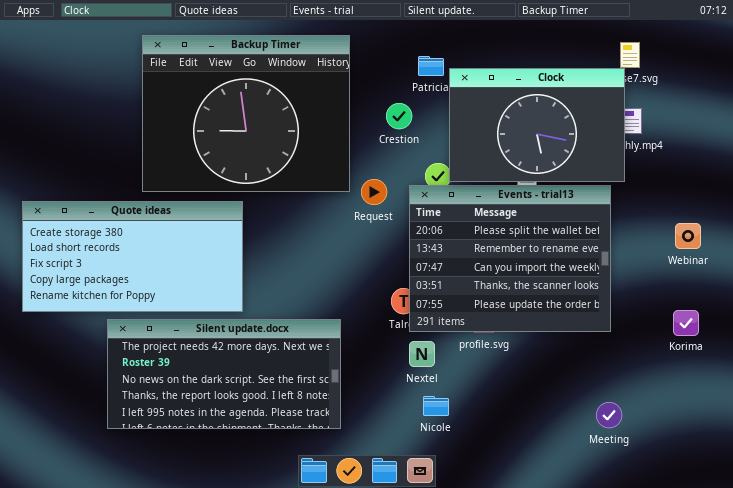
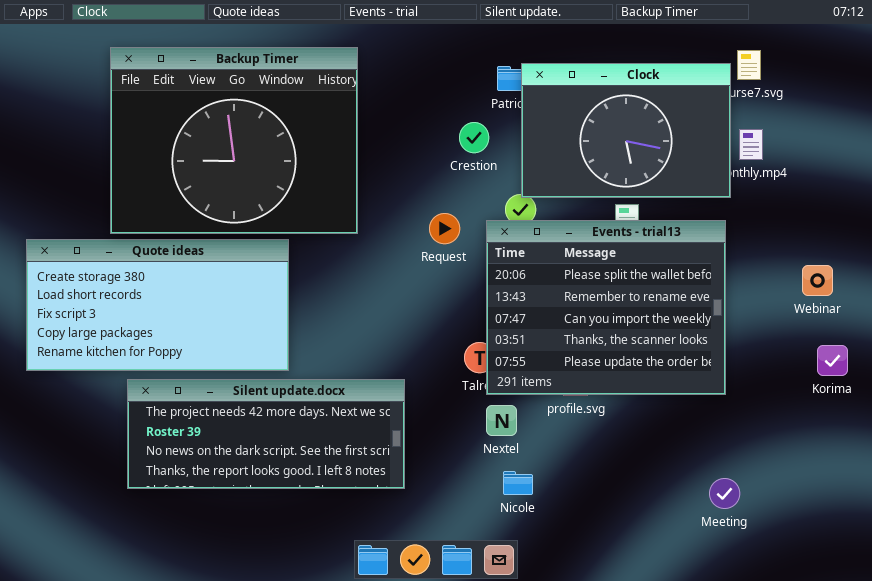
Backup Timer: [142,35,350,192] -> [110,47,358,234], moved
Clock: [449,68,625,182] -> [521,63,731,198], moved
Korima: [673,310,699,336] -> [817,345,848,376], moved
Silent update.docx: [107,319,341,429] -> [127,379,405,489], resized

